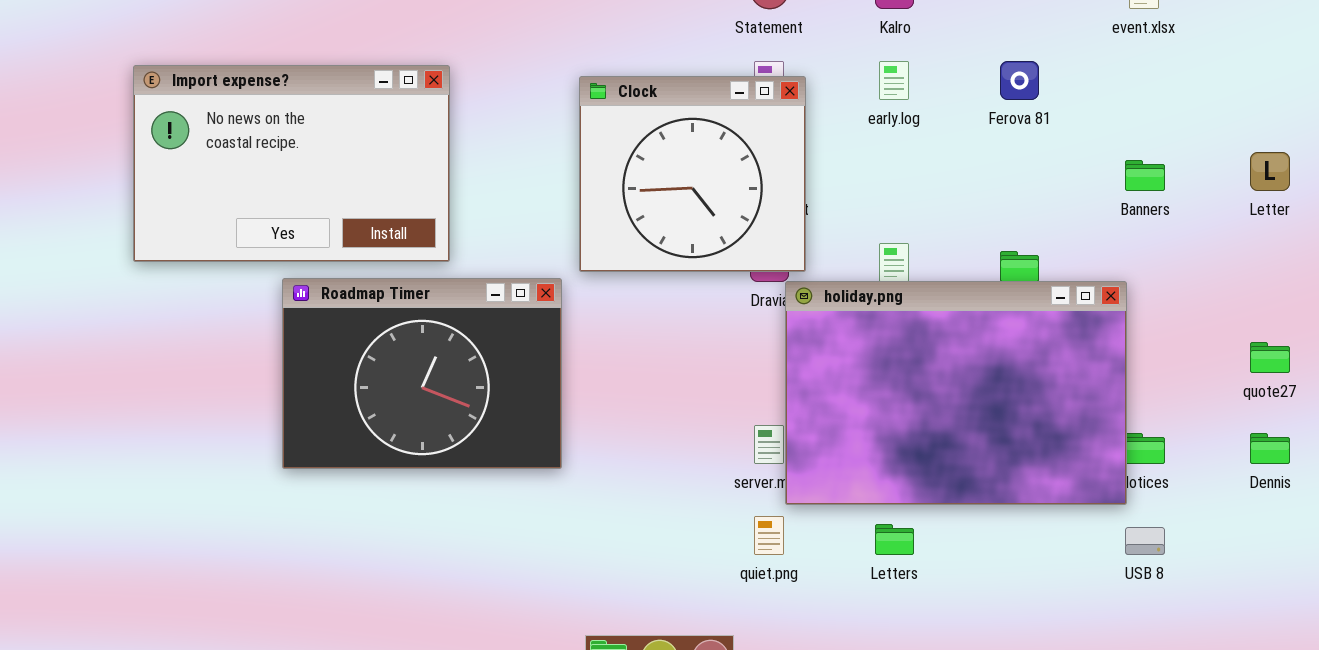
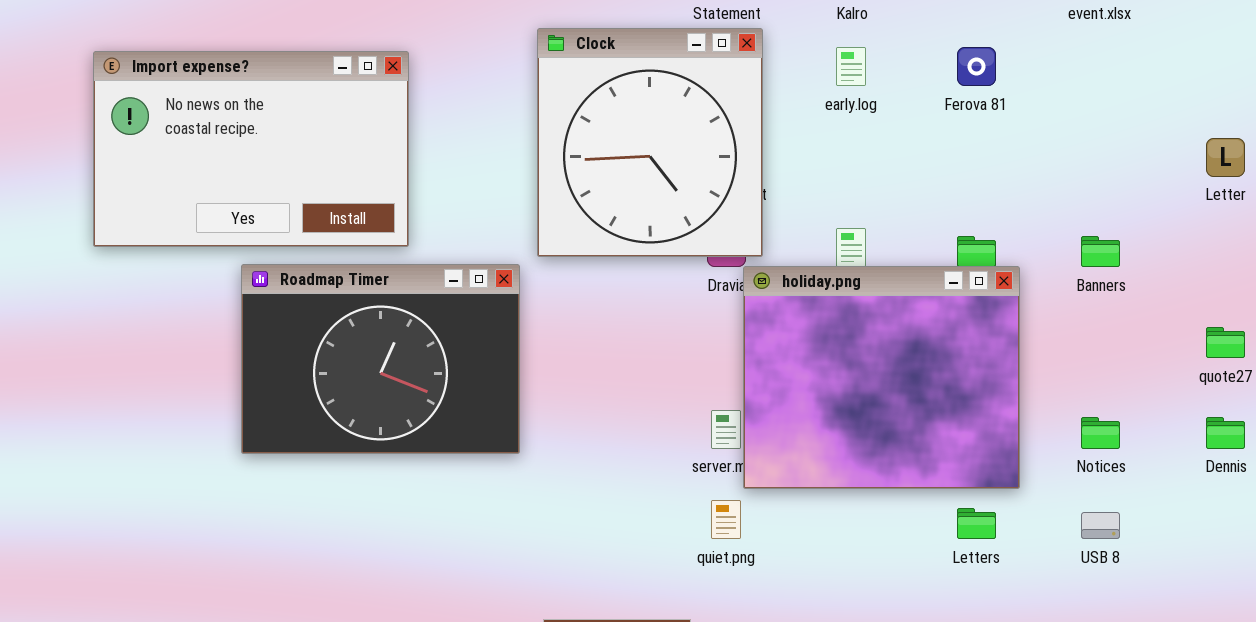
Clock: [579,76,806,272] -> [537,28,763,257], resized
Banners: [1125,160,1165,191] -> [1081,236,1120,267], moved
holiday.png: [785,281,1127,505] -> [743,266,1020,489], resized
Letters: [875,524,914,555] -> [957,508,996,539], moved

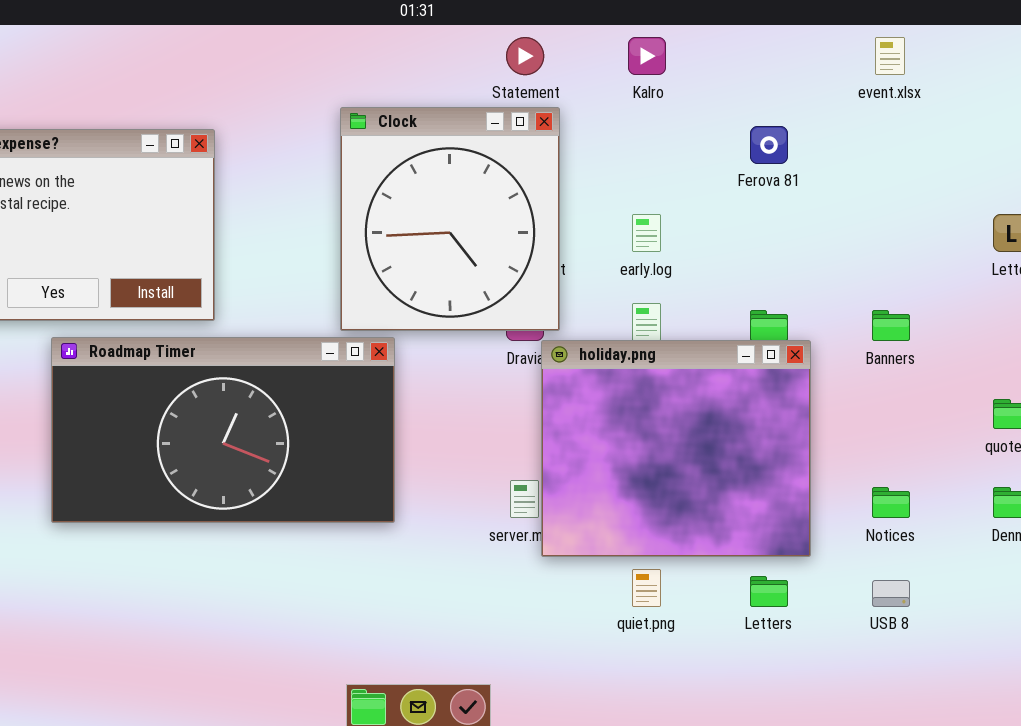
early.log: [836,47,866,86] -> [632,214,661,252], moved
Roadmap Timer: [241,264,520,454] -> [51,337,395,523], resized
quiet.png: [711,500,741,539] -> [632,569,661,607], moved

